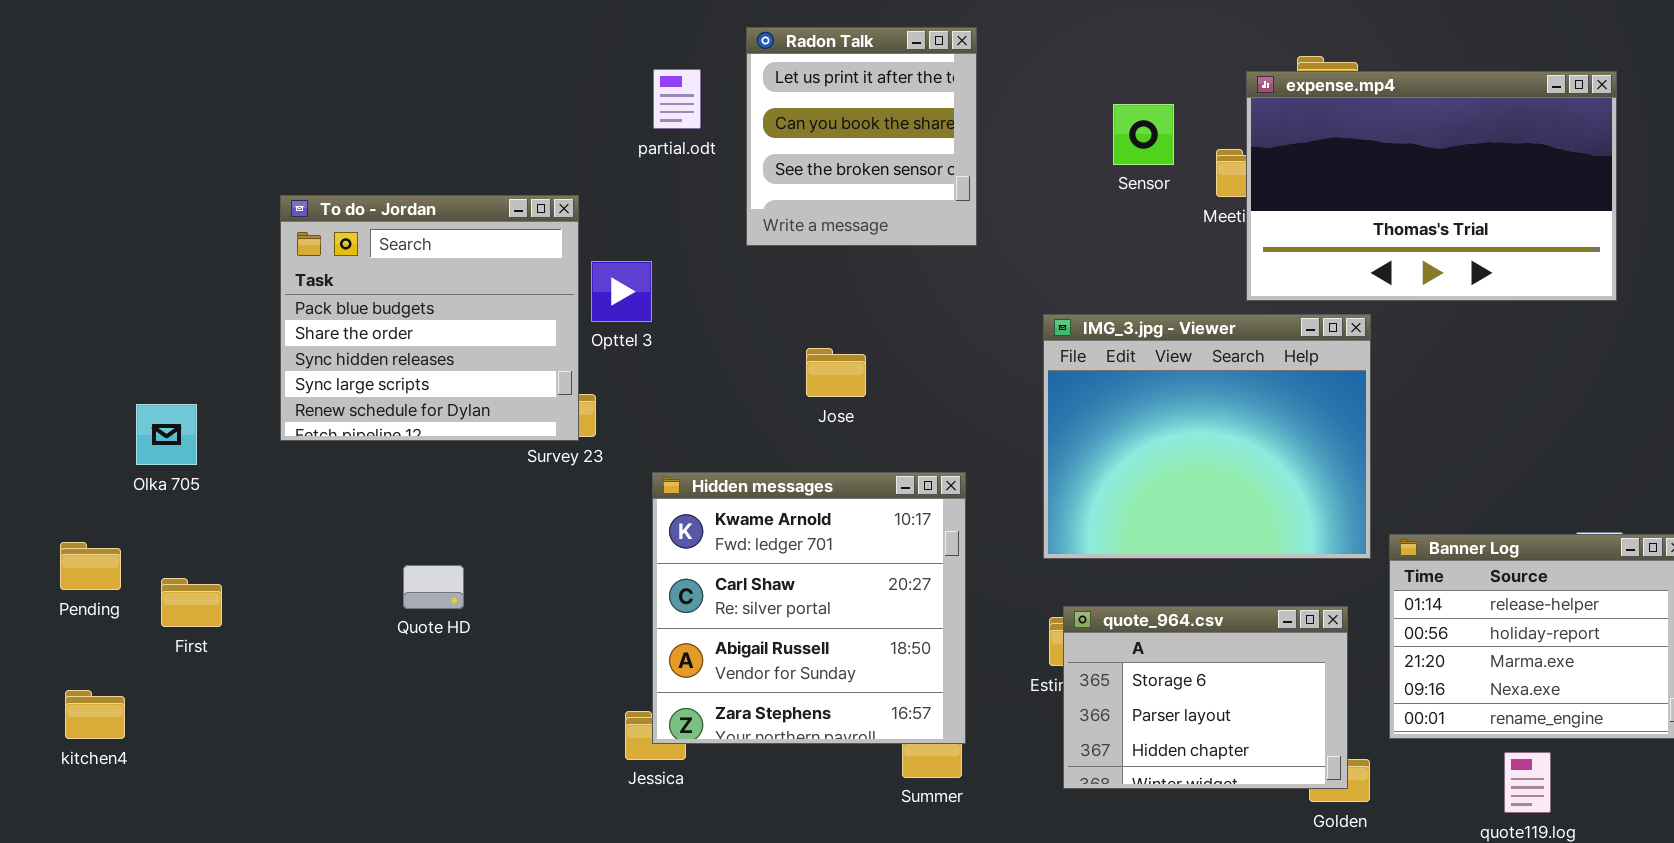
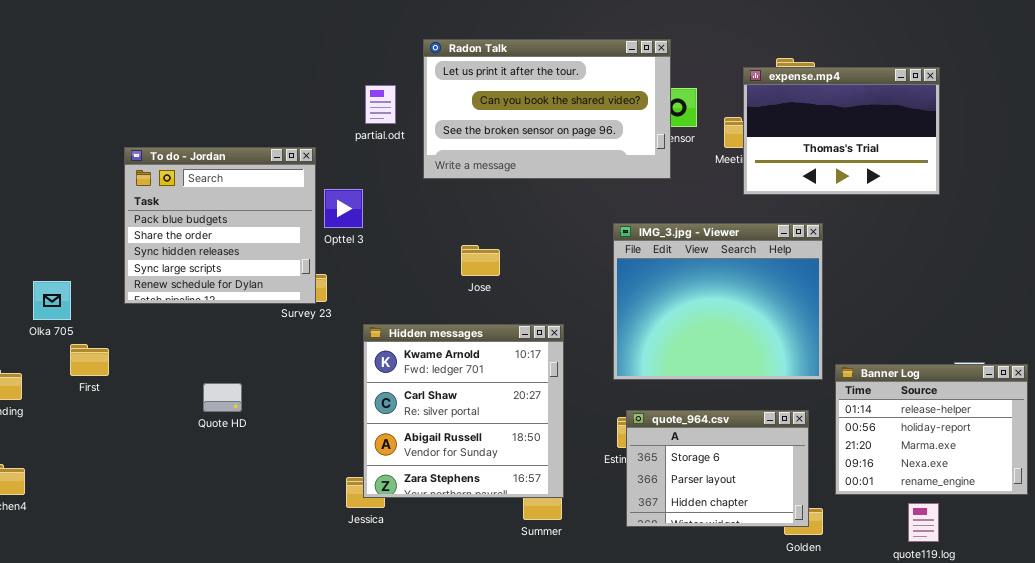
Radon Talk: [746,27,977,246] -> [423,39,671,179], resized
partial.odt: [653,69,701,129] -> [365,85,396,124], moved
expense.mp4: [1246,71,1617,301] -> [743,67,940,195], resized
First: [161,578,222,627] -> [70,344,109,376], moved

